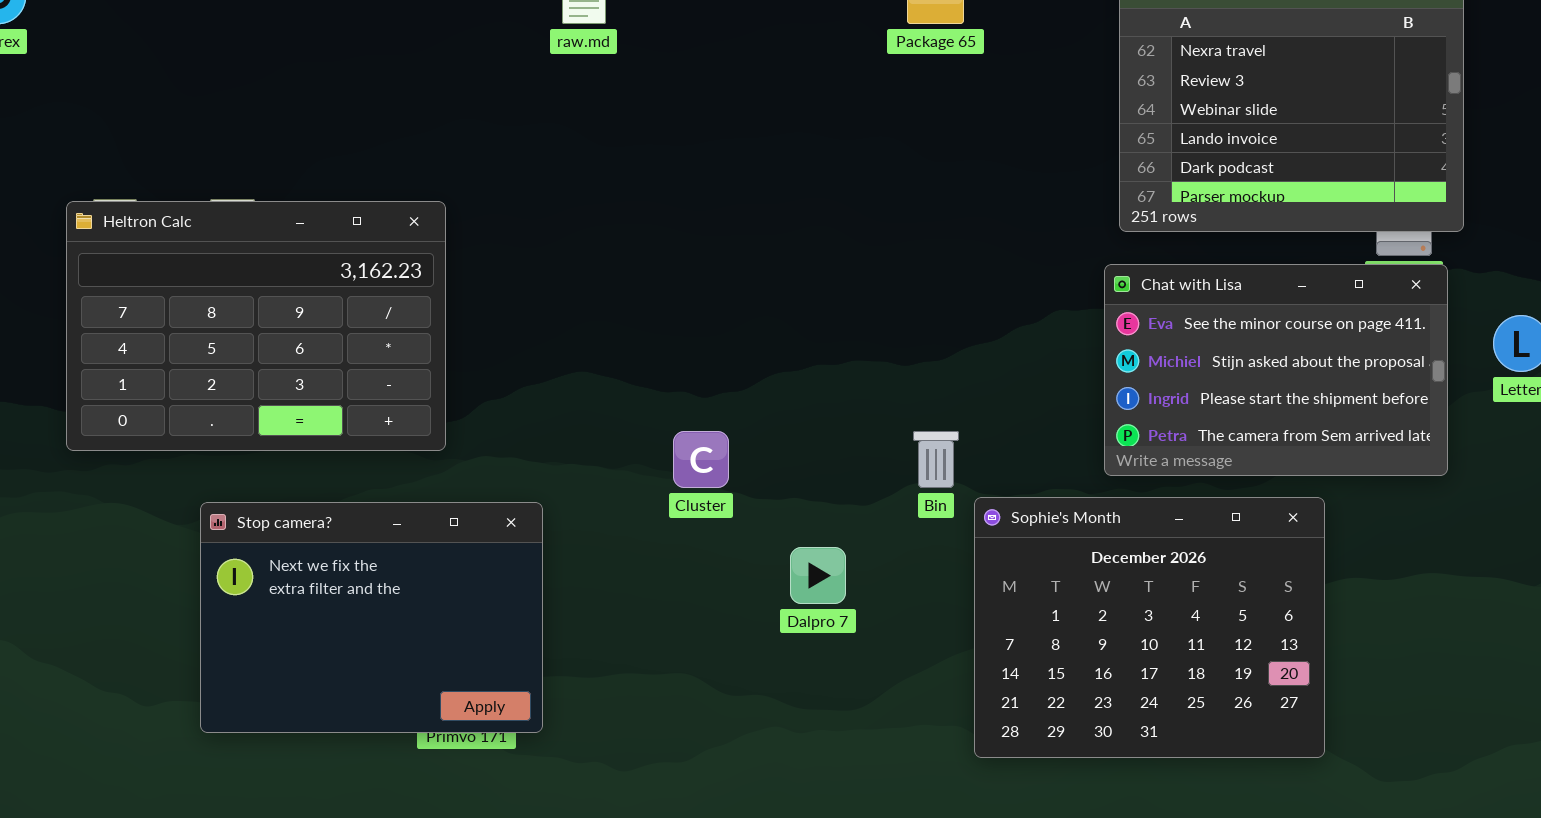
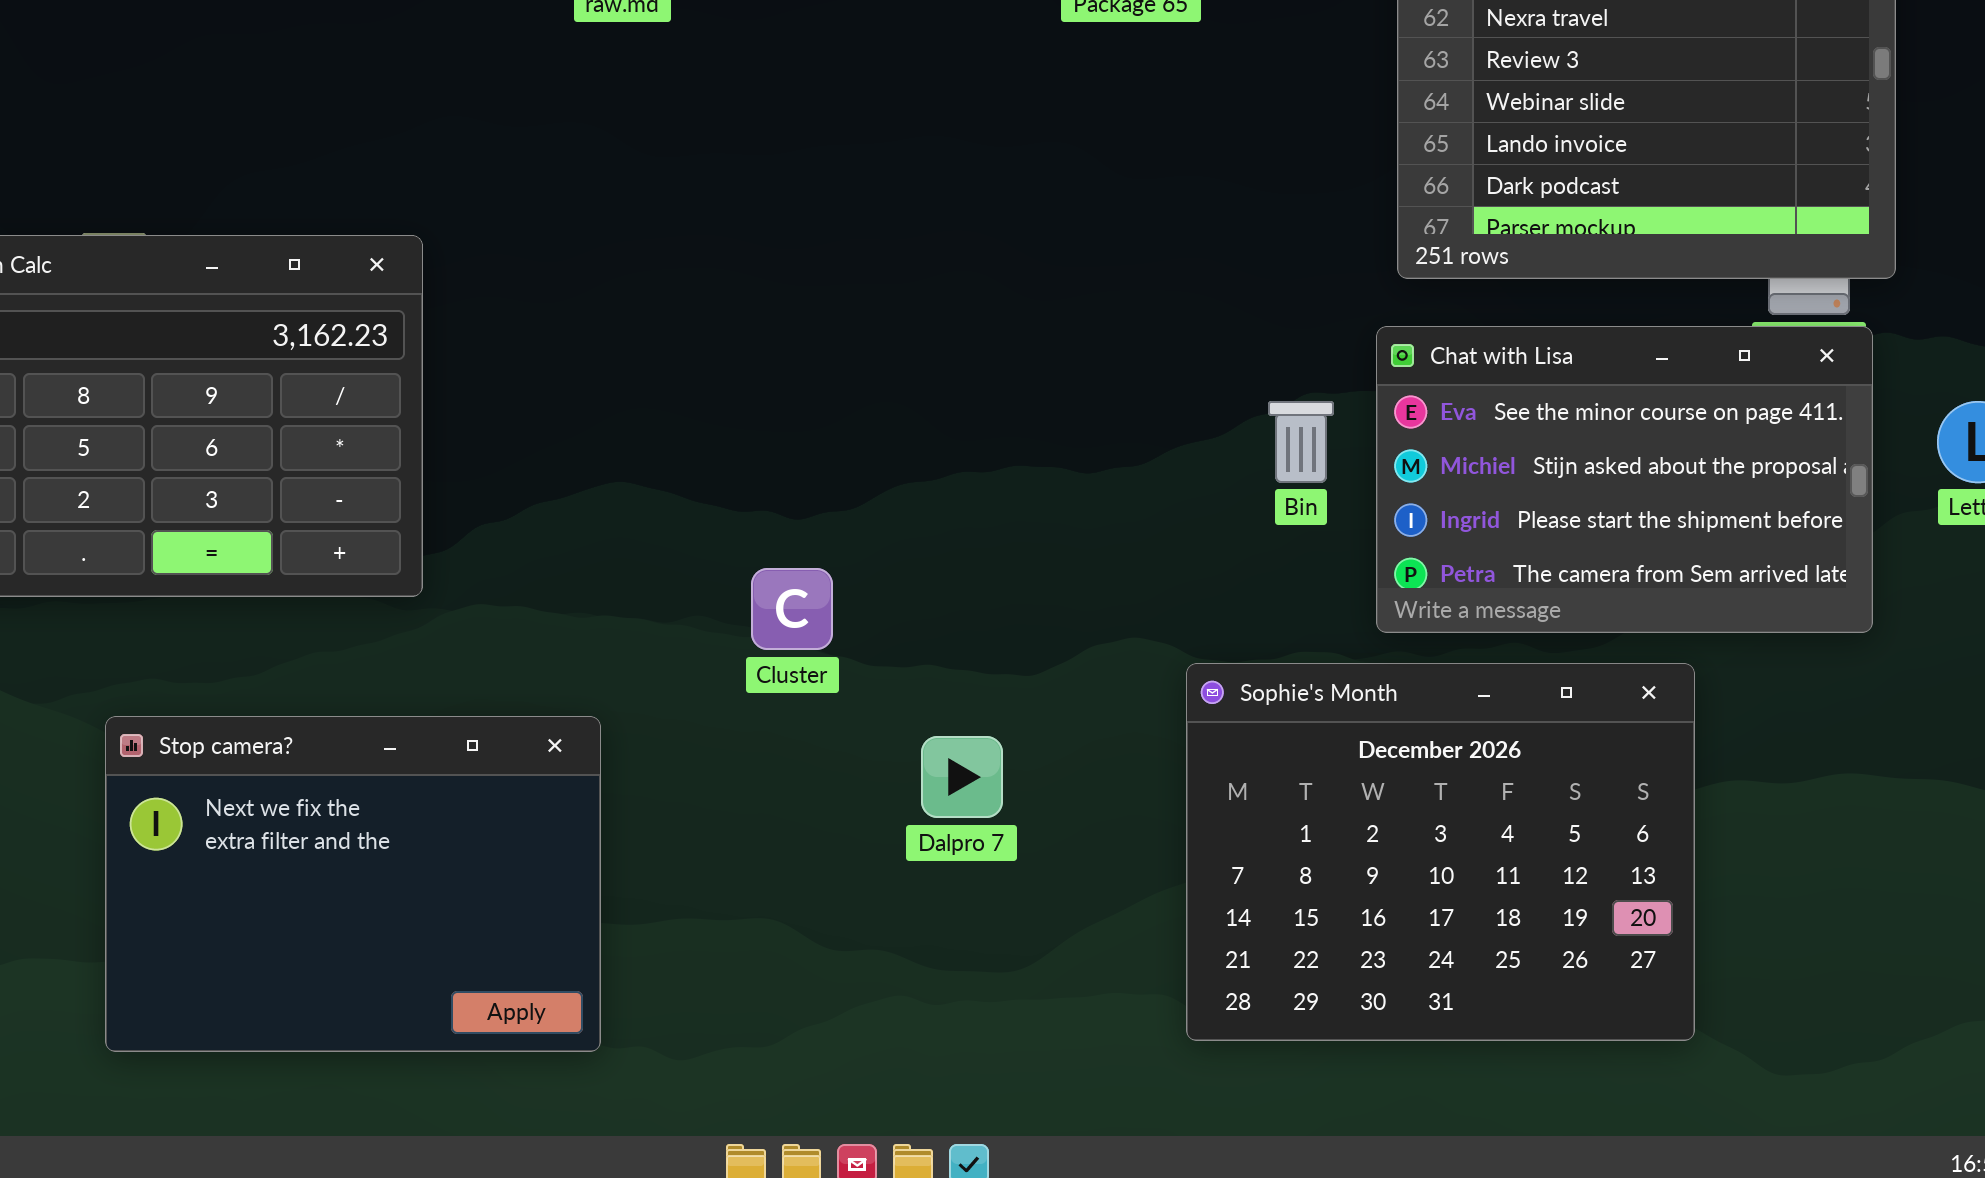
Bin: [913,431,959,488] -> [1268,401,1334,483], moved
Stop camera?: [200,502,543,733] -> [105,716,601,1052], moved

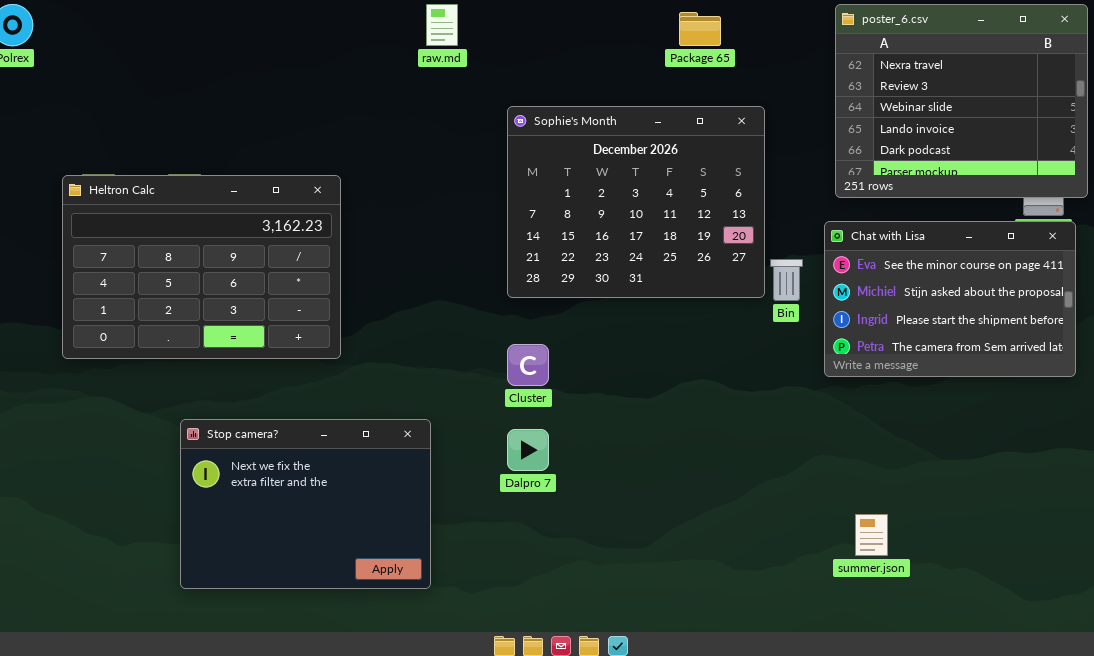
Sophie's Month: [1186,663,1695,1041] -> [507,106,765,298], moved
Dalpro 7: [921,736,1003,818] -> [507,429,549,471], moved

